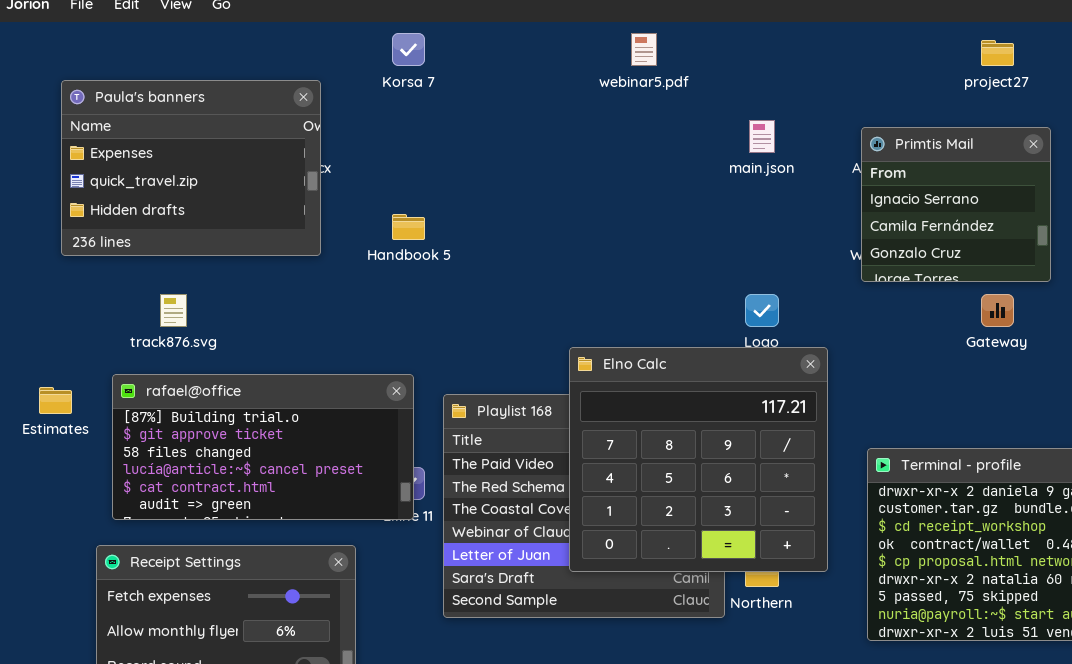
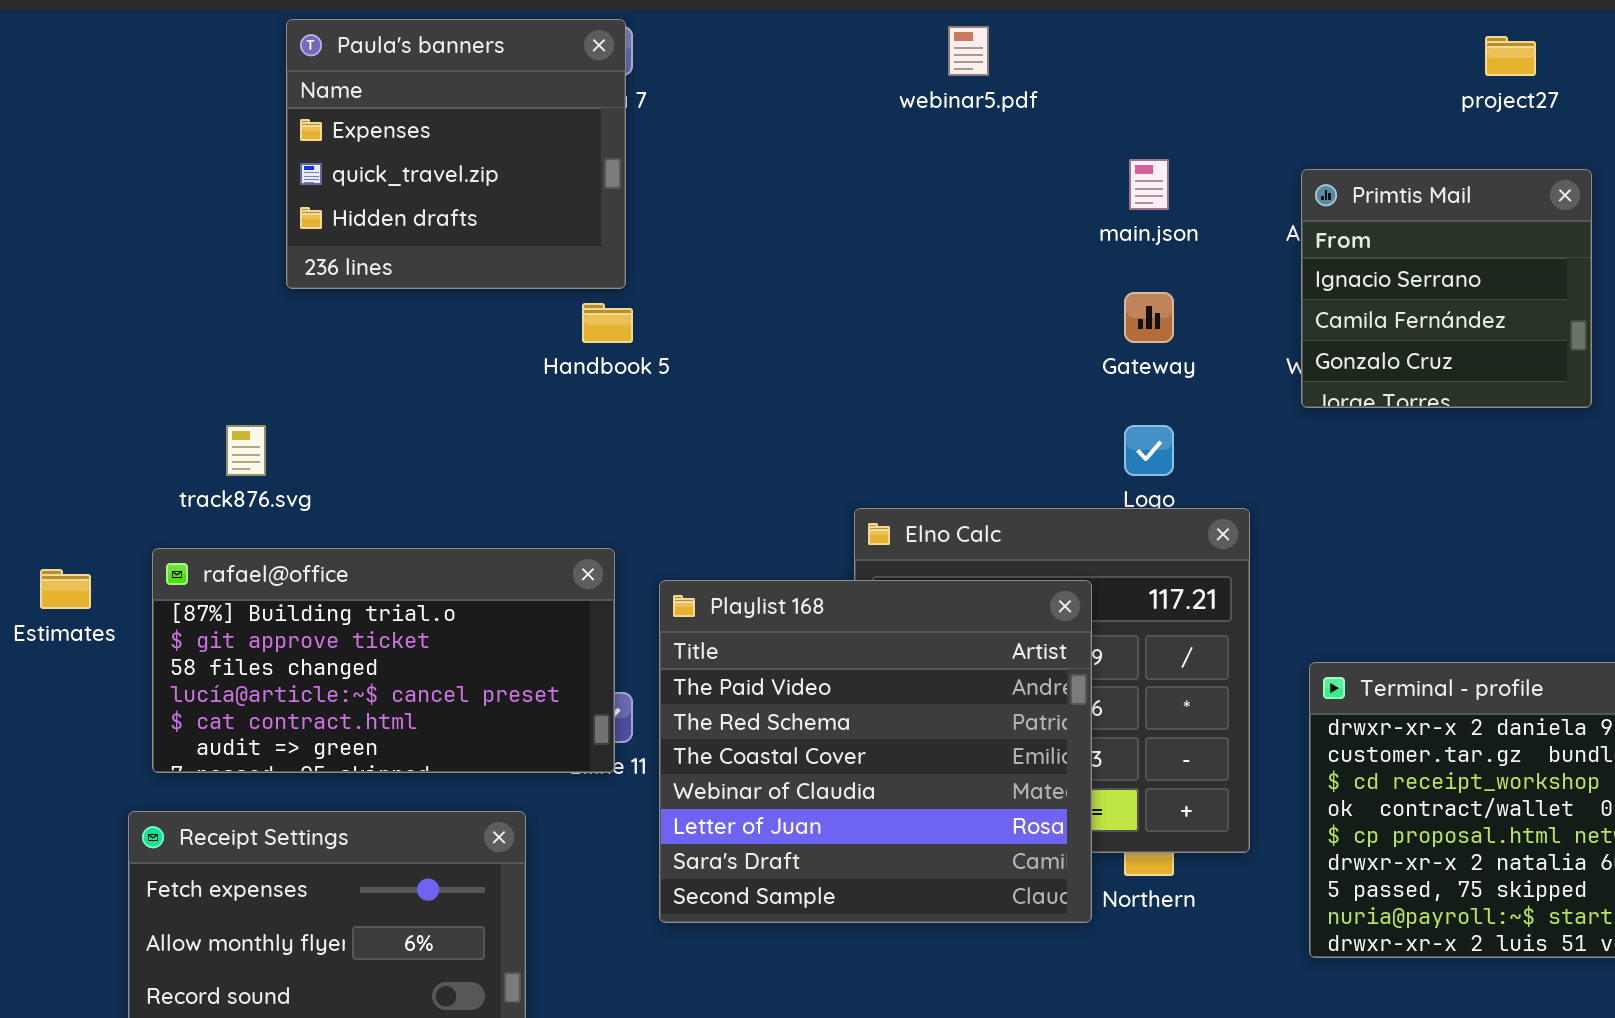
Paula's banners: [61,80,321,256] -> [286,19,626,289], moved, resized
Gateway: [981,294,1014,327] -> [1124,292,1174,343], moved
Playlist 168: [443,394,725,618] -> [659,580,1092,923], raised

